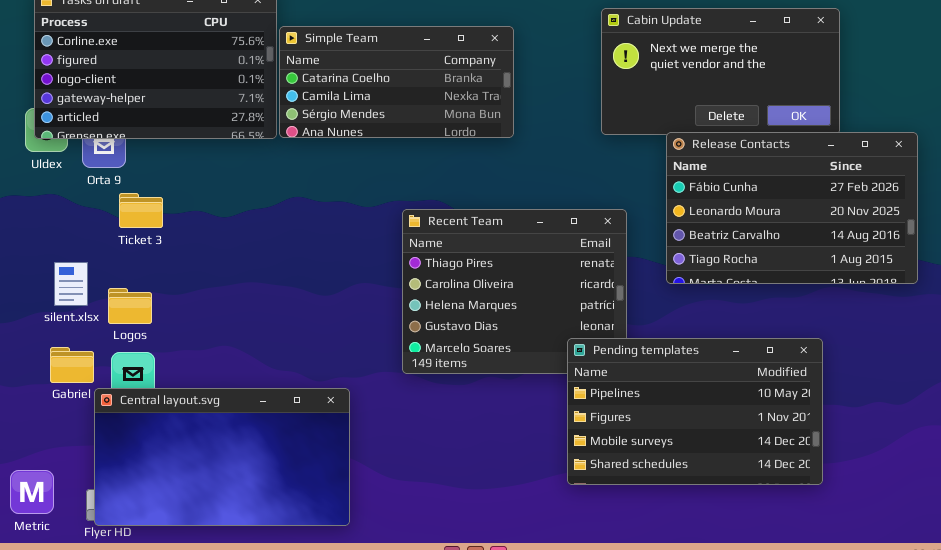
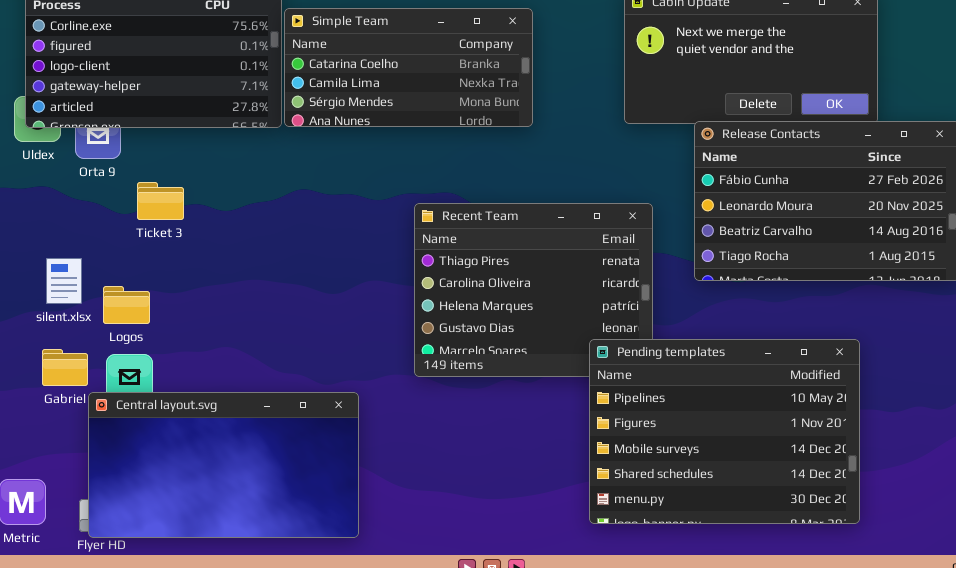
Ticket 3: [119,193,163,228] -> [137,182,184,220], moved
Pending templates: [567,338,823,485] -> [589,339,860,524], resized

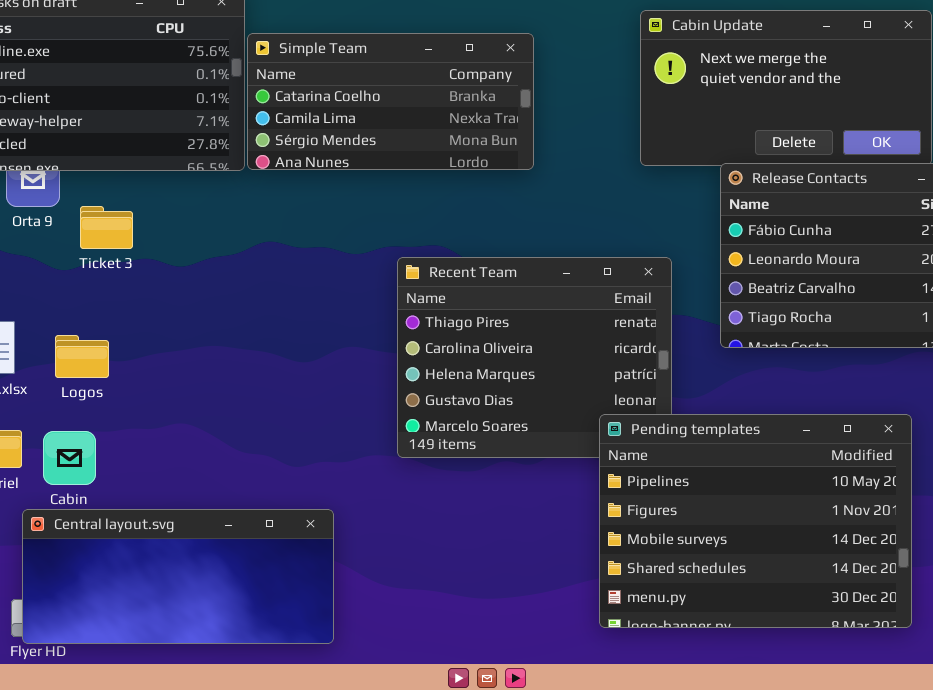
Ticket 3: [137,182,184,220] -> [80,206,133,249], moved
Logos: [103,286,150,324] -> [55,335,109,378], moved
Central layout.svg: [88,392,359,538] -> [22,509,334,644], resized

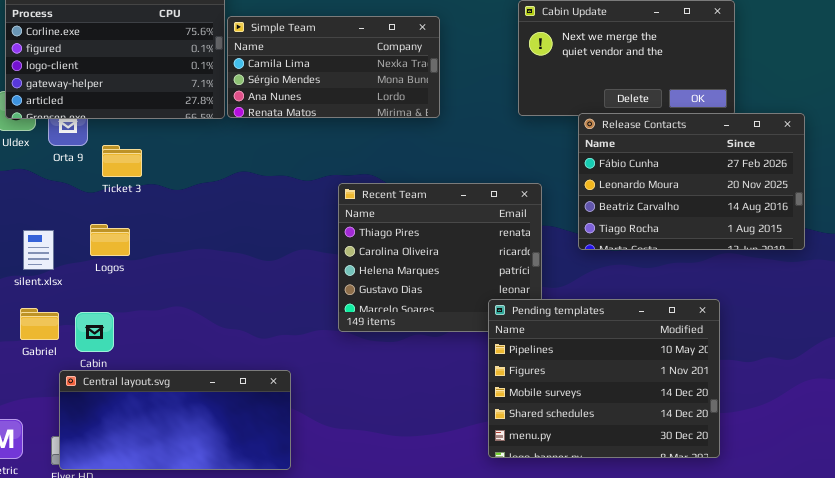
Simple Team: [247,33,534,170] -> [227,16,440,118], scrolled down 1 row
Logos: [55,335,109,378] -> [90,224,130,256], moved

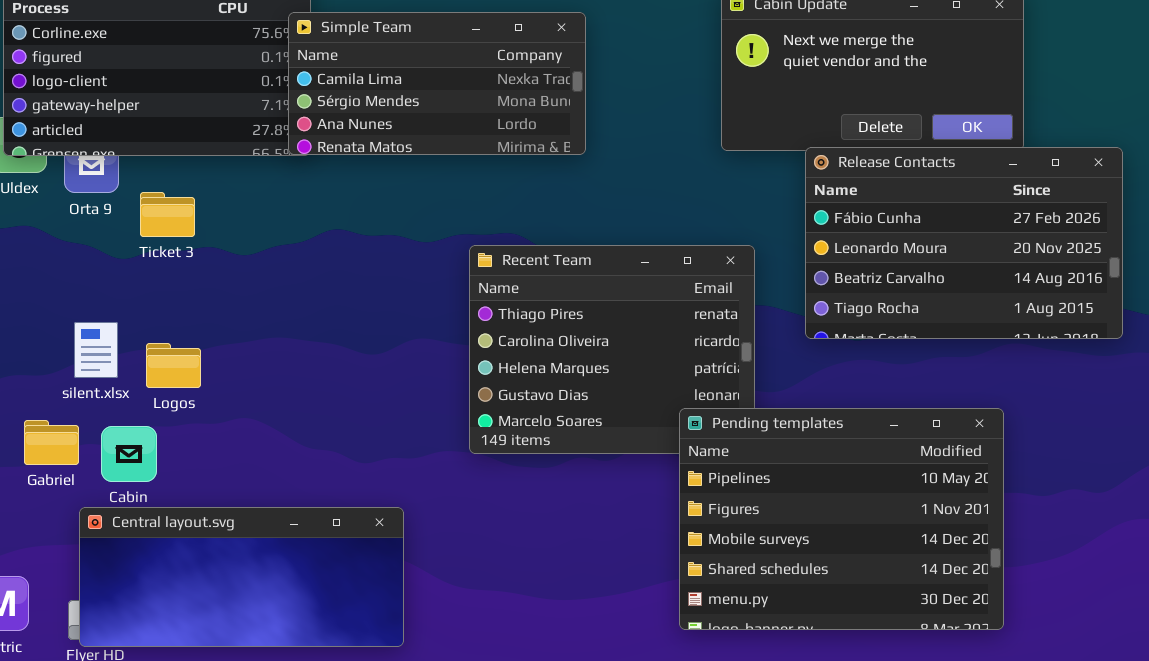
Simple Team: [227,16,440,118] -> [288,12,586,155], moved
Logos: [90,224,130,256] -> [146,343,201,388], moved
silent.xlsx: [23,230,54,270] -> [74,322,118,378], moved

